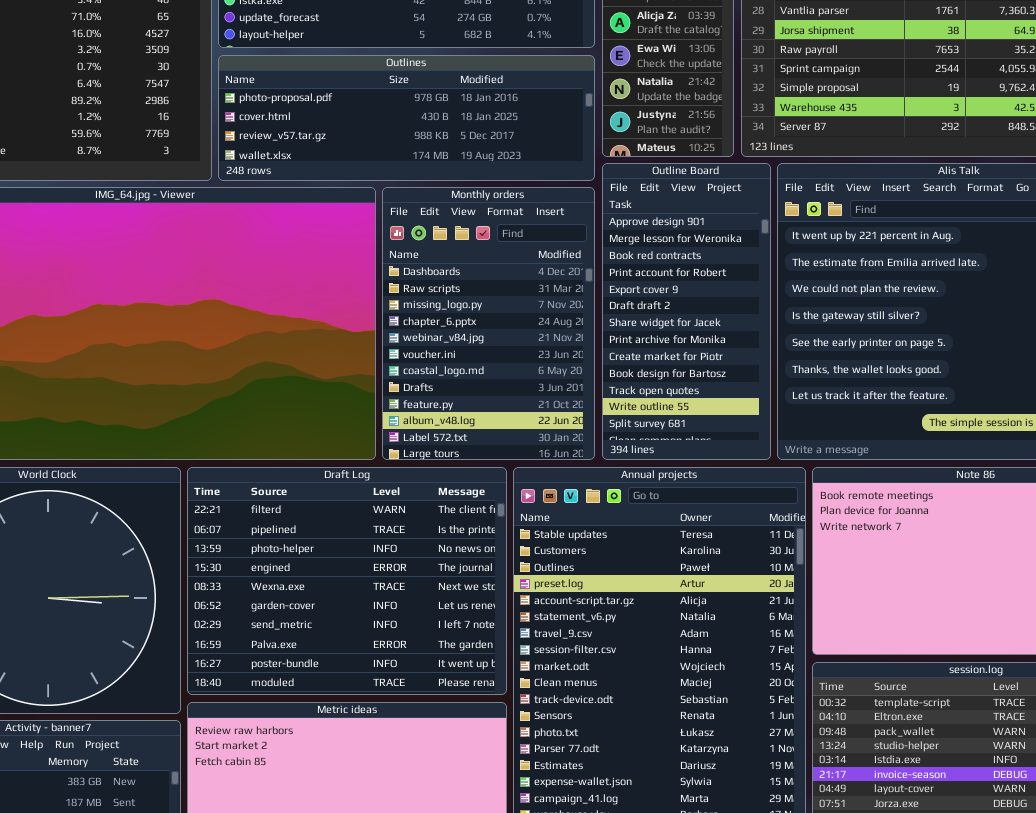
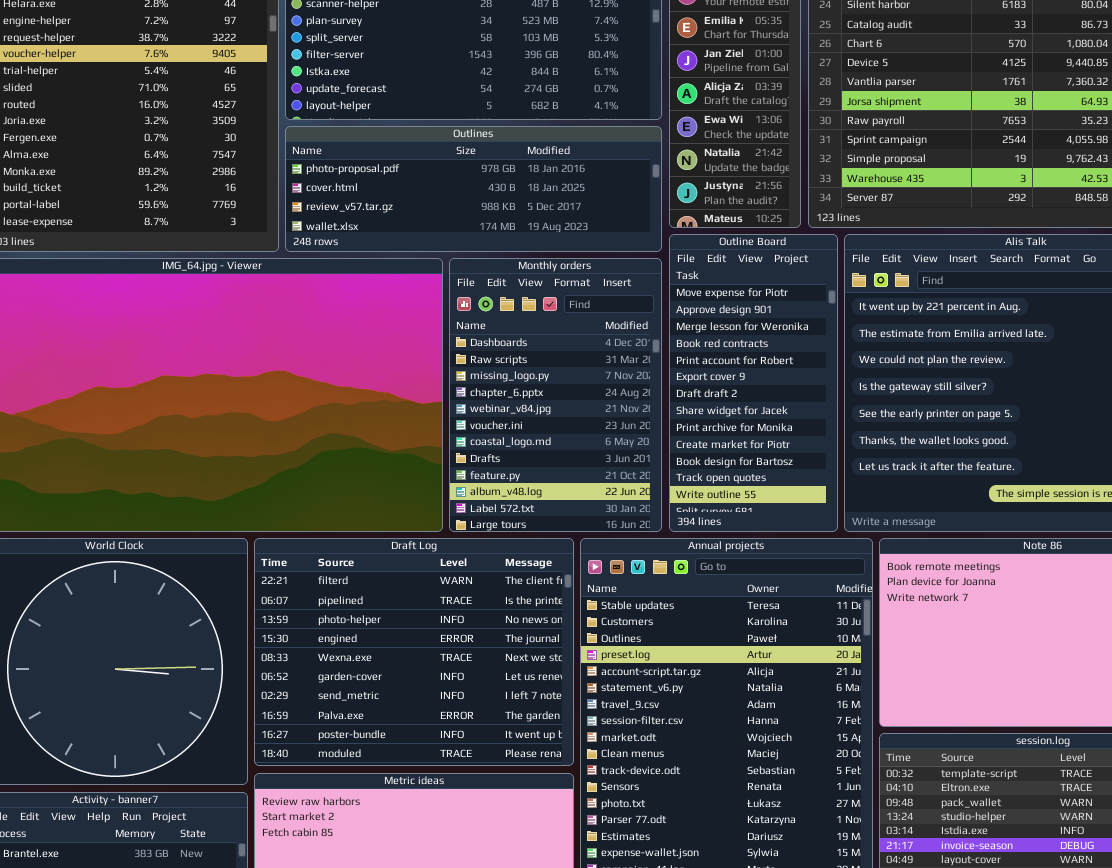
Outline Board: [602,163,771,460] -> [669,234,838,532], scrolled up 1 row

